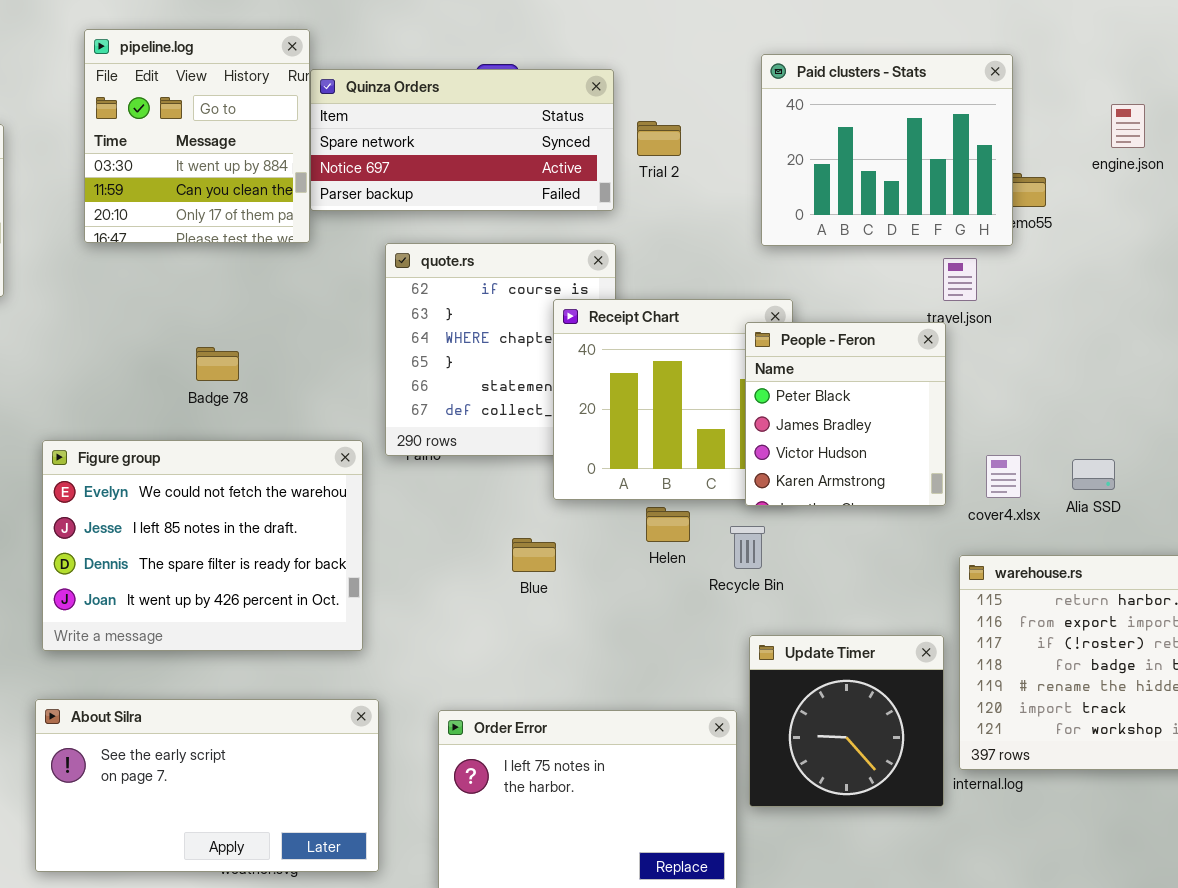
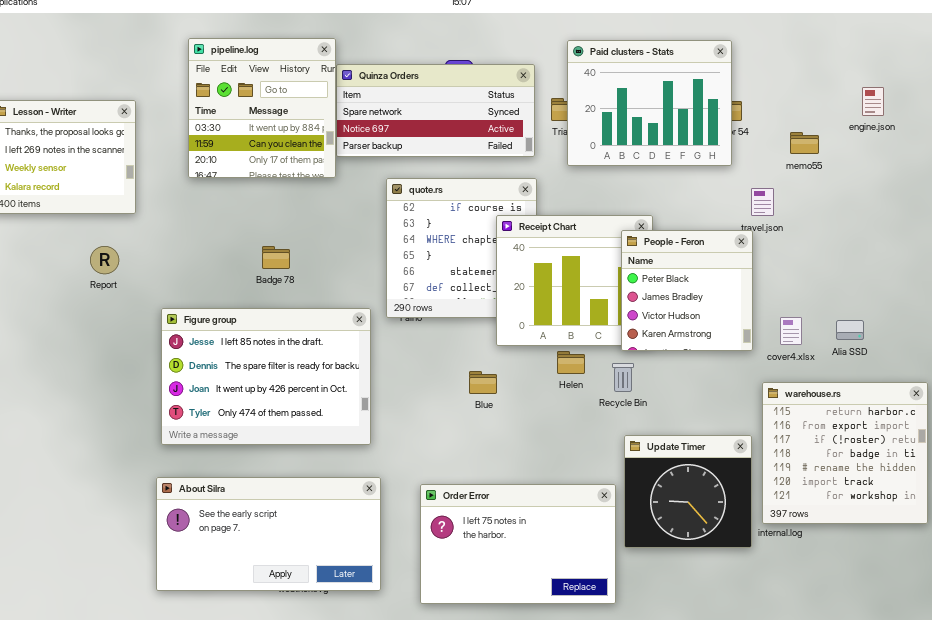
Paid clusters - Stats: [761,54,1013,246] -> [567,40,732,166], moved
Figure group: [42,440,363,651] -> [161,308,371,445], scrolled down 1 row

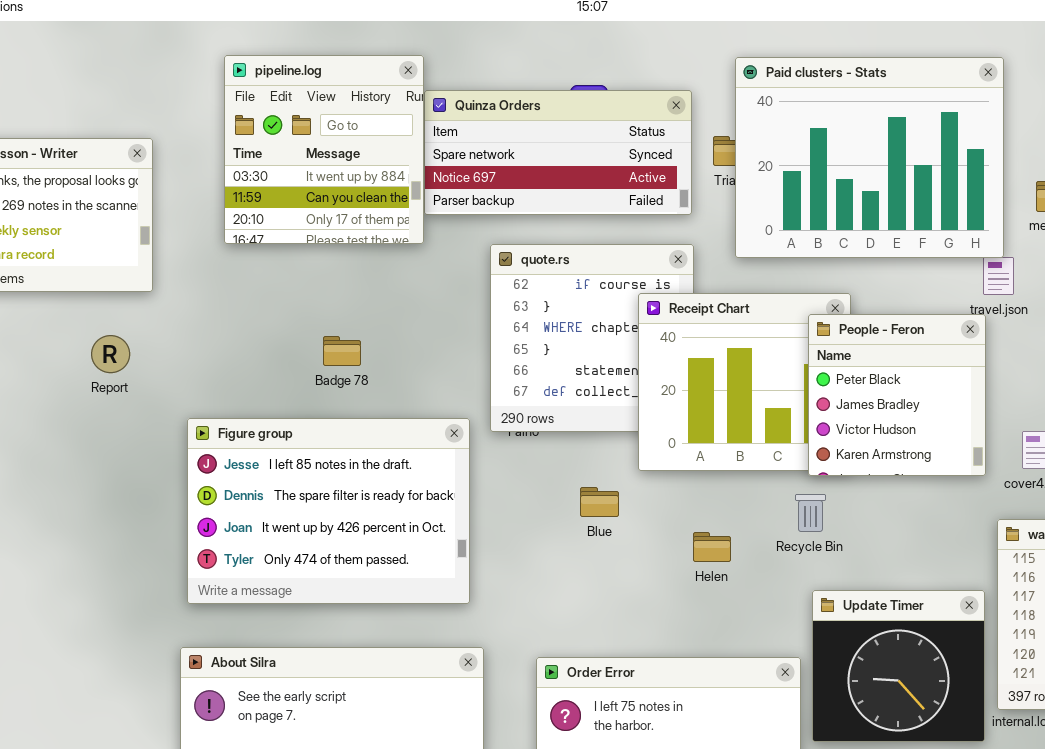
Paid clusters - Stats: [567,40,732,166] -> [735,57,1004,258], resized
Helen: [557,351,585,374] -> [693,532,731,562], moved
Blue: [469,371,497,394] -> [580,487,619,517], moved

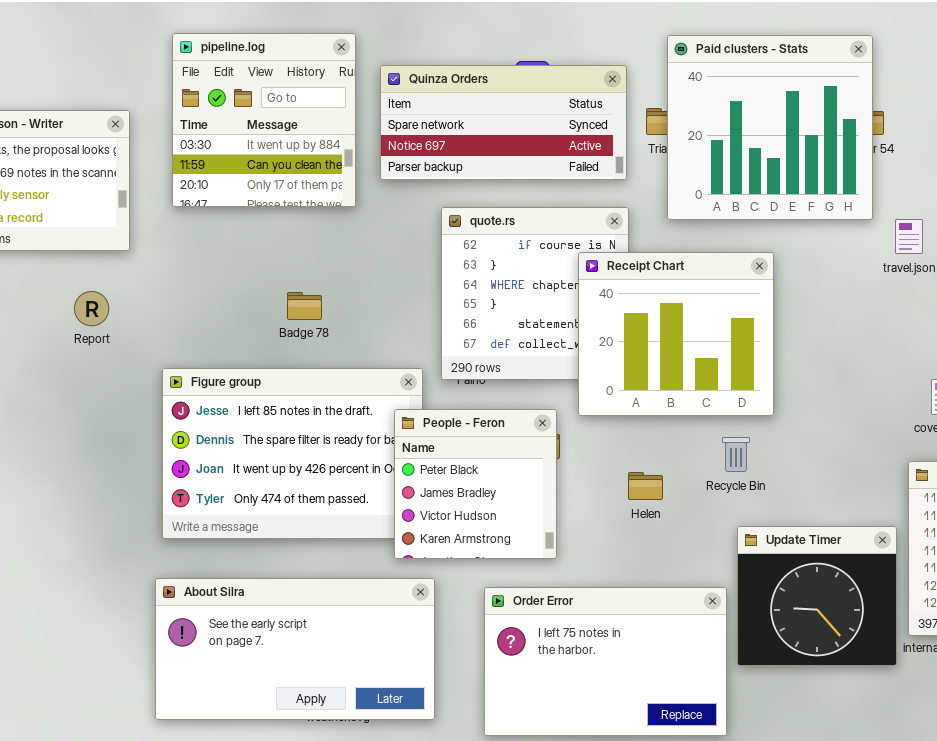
pipeline.log: [224,55,424,244] -> [172,33,356,207], moved
Paid clusters - Stats: [735,57,1004,258] -> [667,35,873,220], resized
People - Feron: [808,314,986,476] -> [394,409,557,559], moved

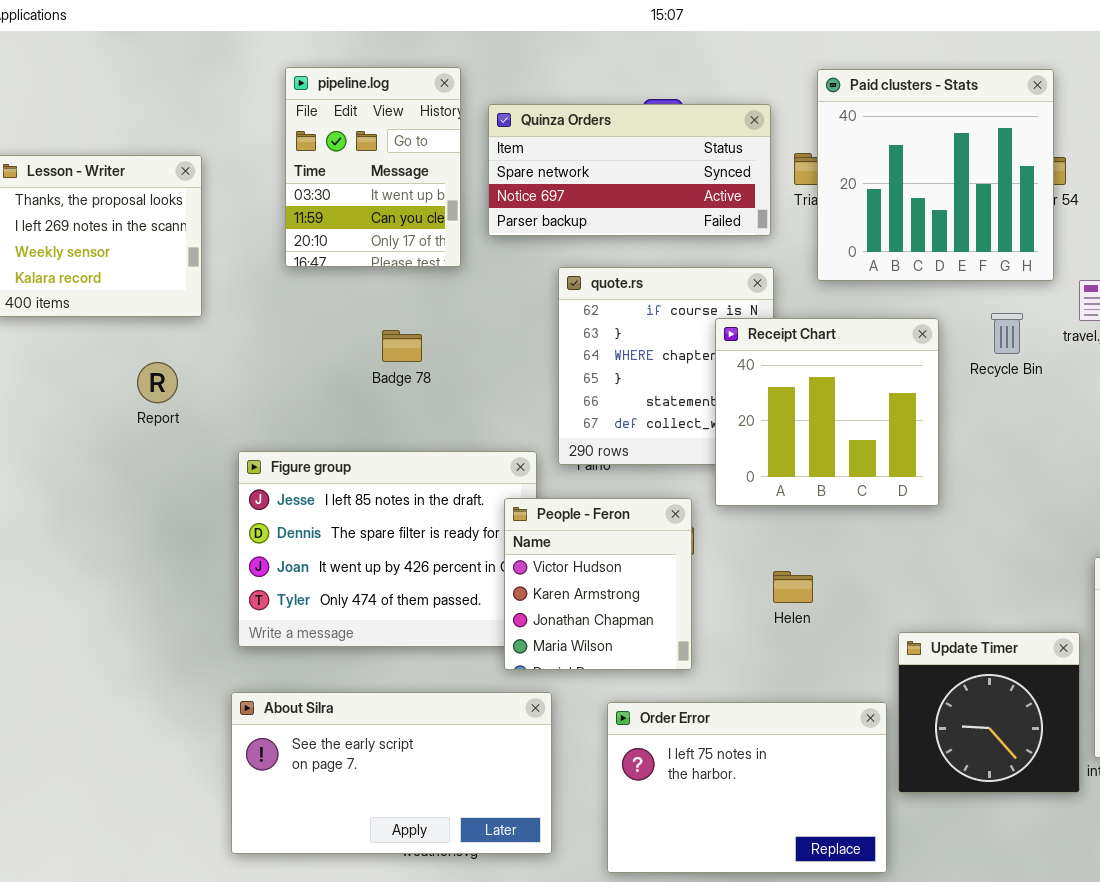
pipeline.log: [172,33,356,207] -> [285,67,461,267], resized
Badge 78: [287,292,322,320] -> [382,330,422,362], moved
People - Feron: [394,409,557,559] -> [504,498,692,670], scrolled down 2 rows
Recycle Bin: [722,437,750,472] -> [991,313,1023,354], moved

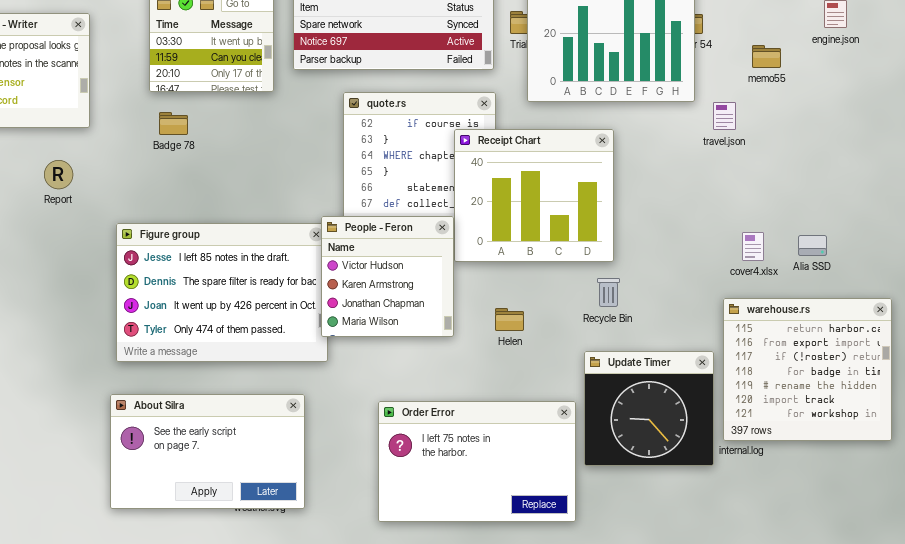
Recycle Bin: [991,313,1023,354] -> [597,278,620,307], moved
Badge 78: [382,330,422,362] -> [159,112,188,135], moved
People - Feron: [504,498,692,670] -> [321,216,454,337], moved
About Silra: [231,692,552,854] -> [110,394,305,509], resized

